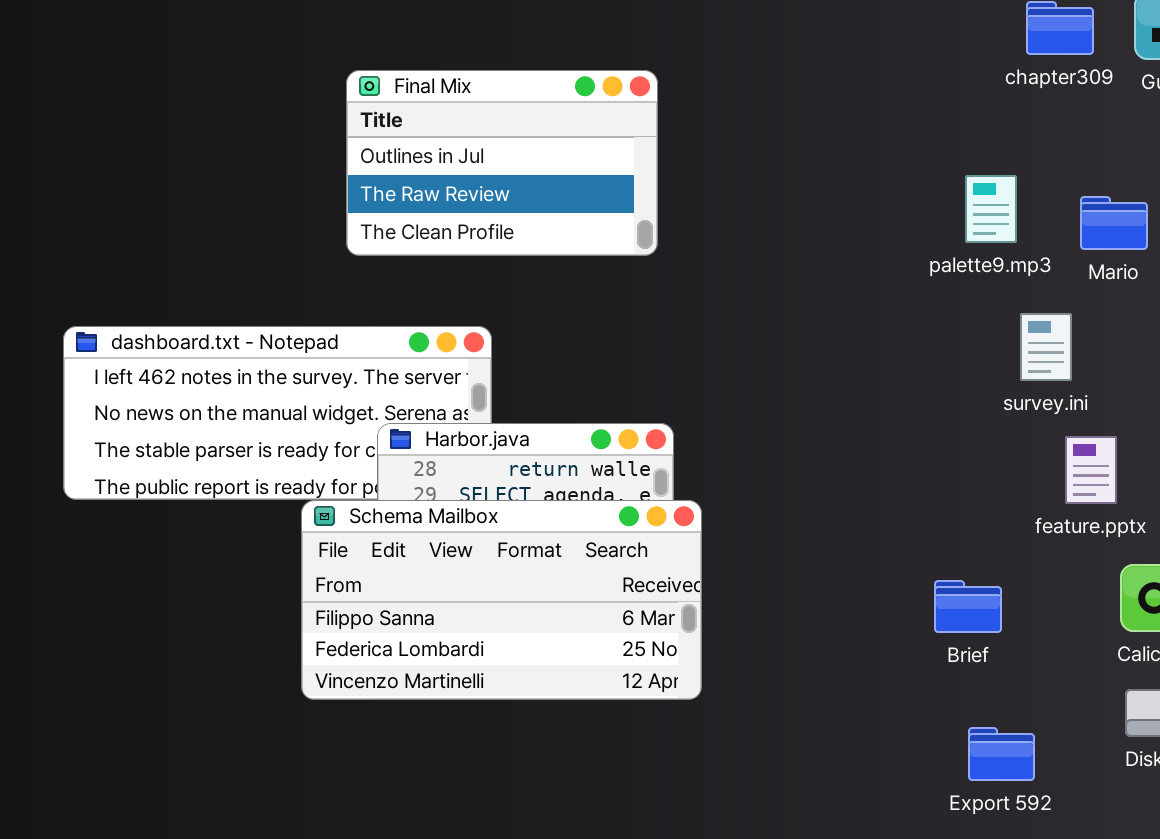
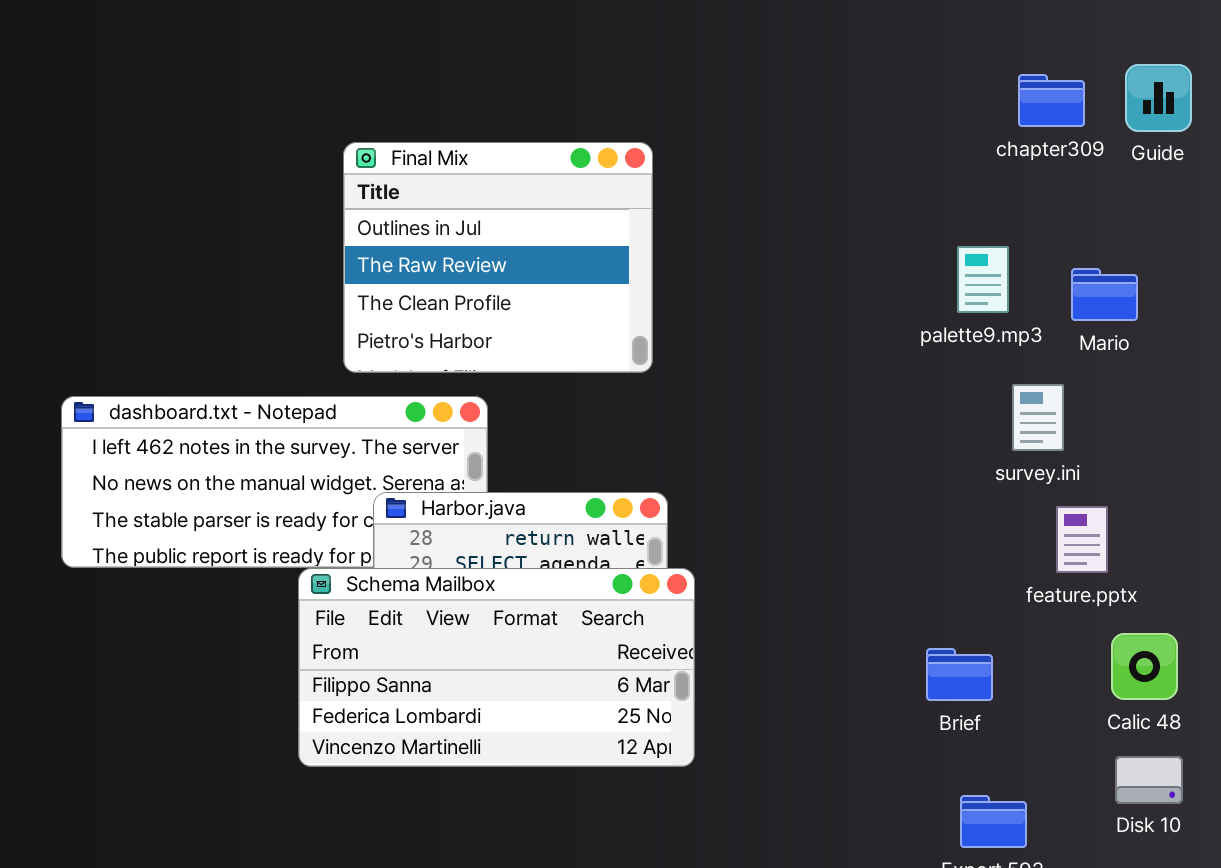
Final Mix: [346,70,658,256] -> [343,142,653,373], resized

